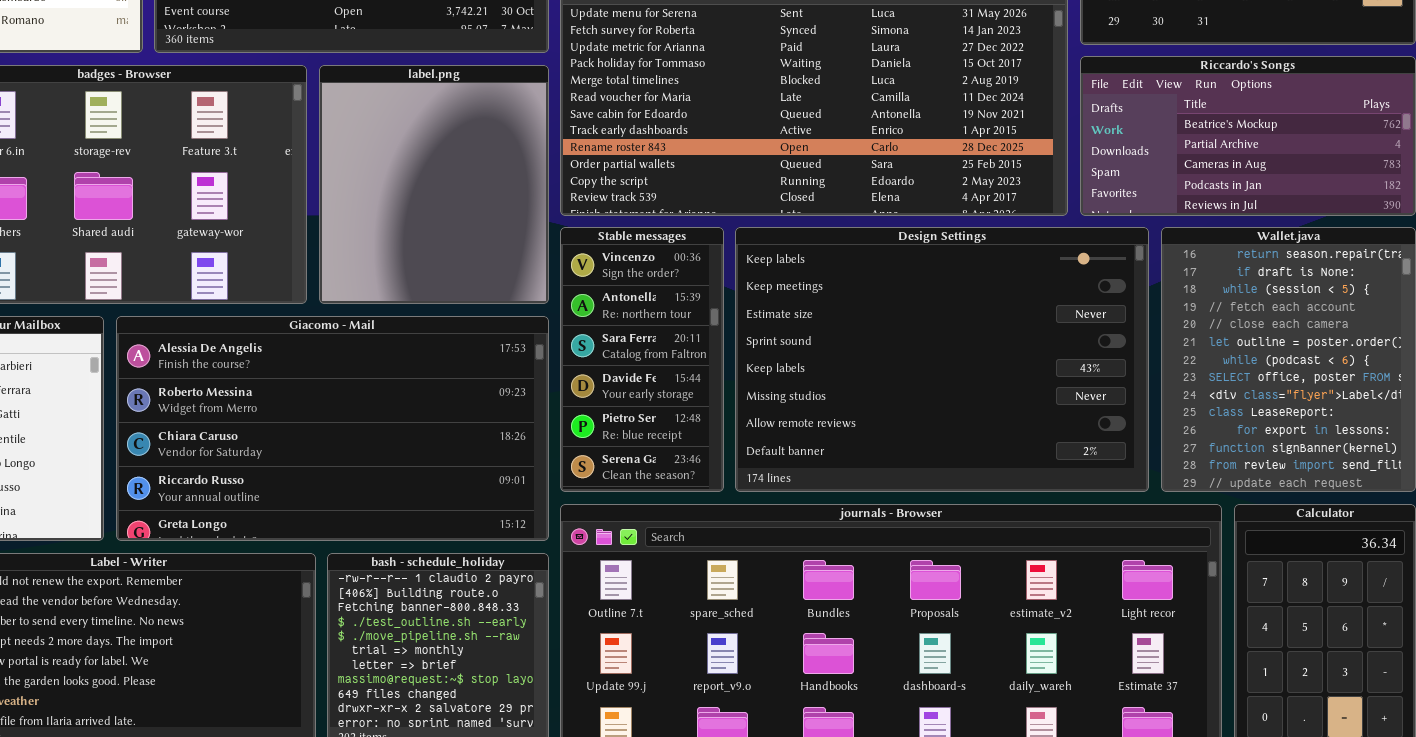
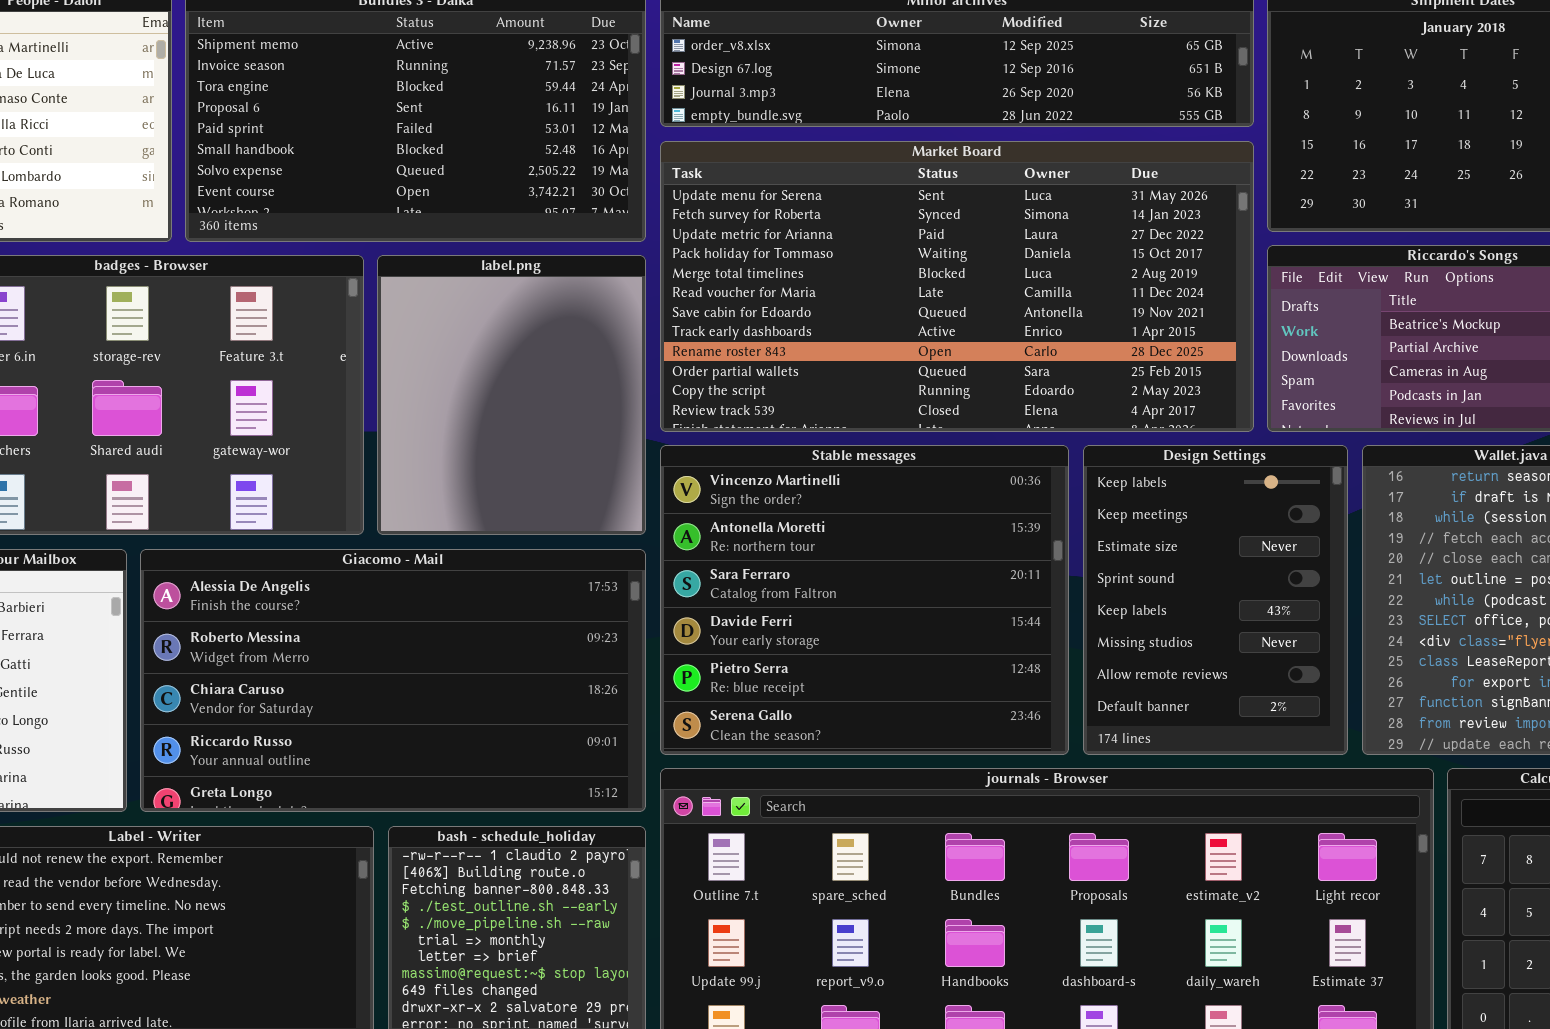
Stable messages: [560,227,724,492] -> [660,445,1069,755], resized
Design Settings: [735,227,1149,492] -> [1083,445,1348,755], resized

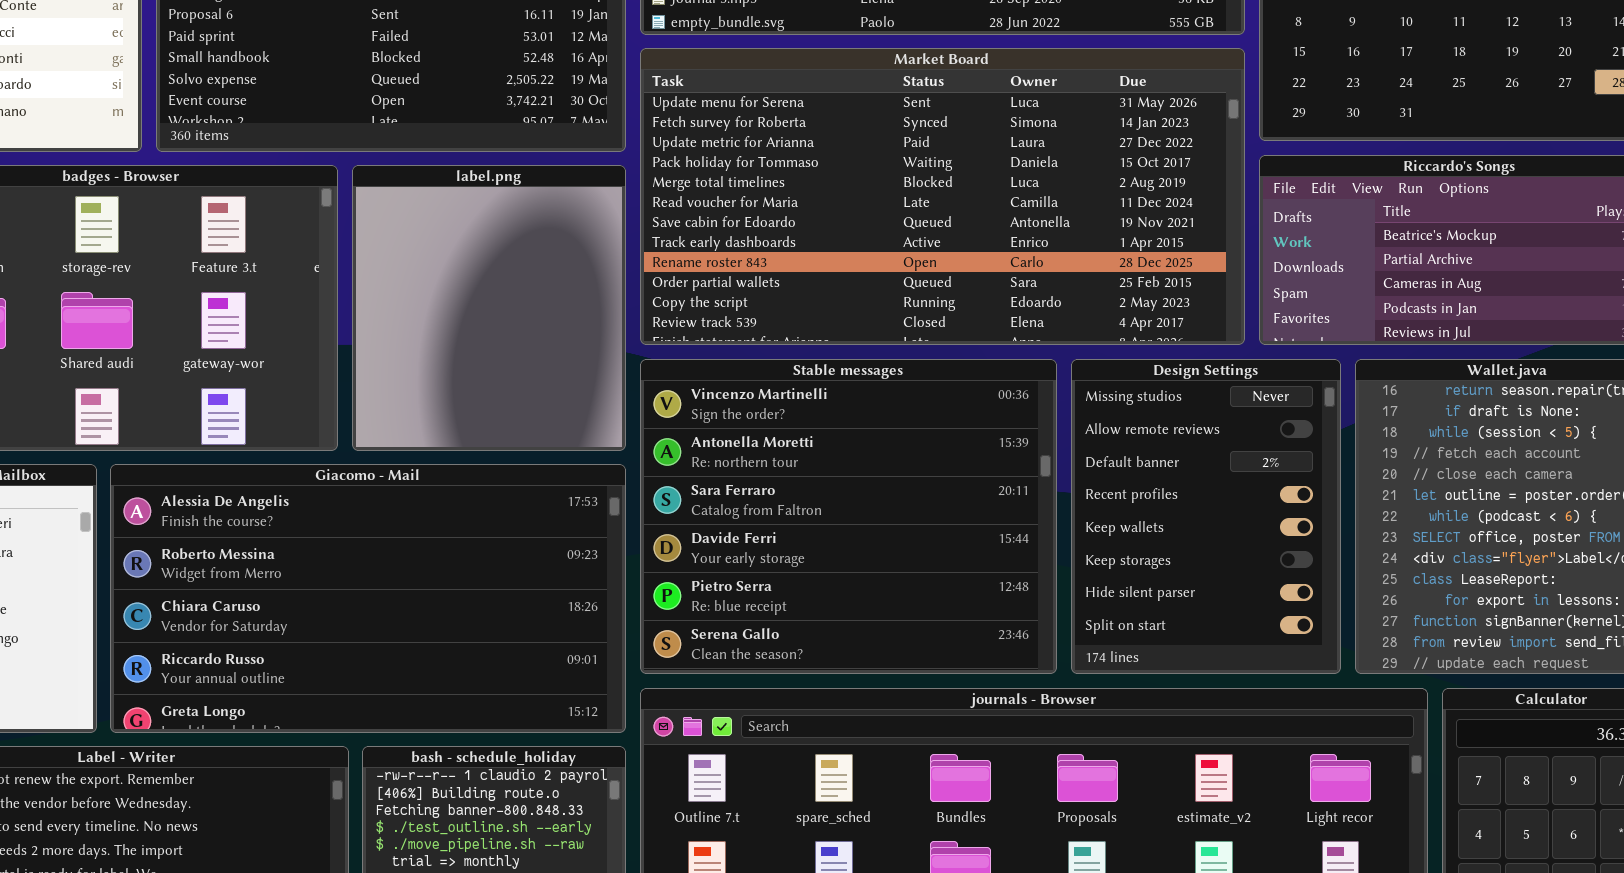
Design Settings: [1083,445,1348,755] -> [1071,359,1341,674], scrolled down 5 rows

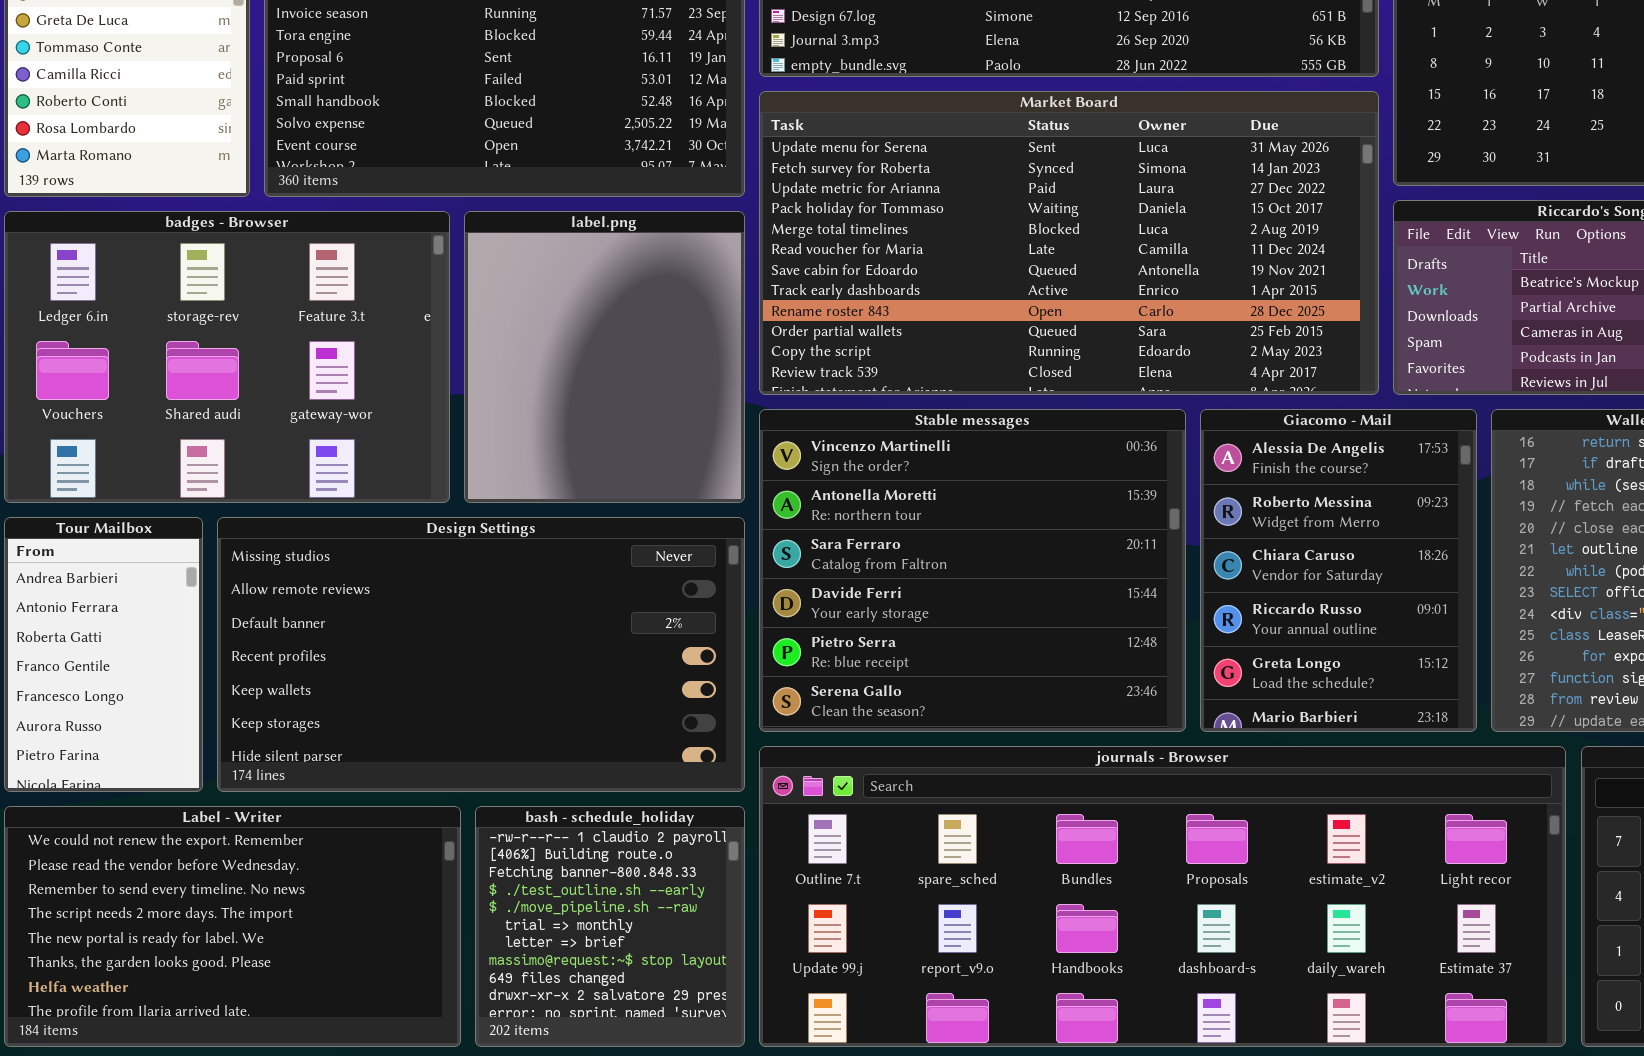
Design Settings: [1071,359,1341,674] -> [217,517,745,792], moved, resized
Giacomo - Mail: [110,464,626,733] -> [1200,409,1477,732], moved, resized

